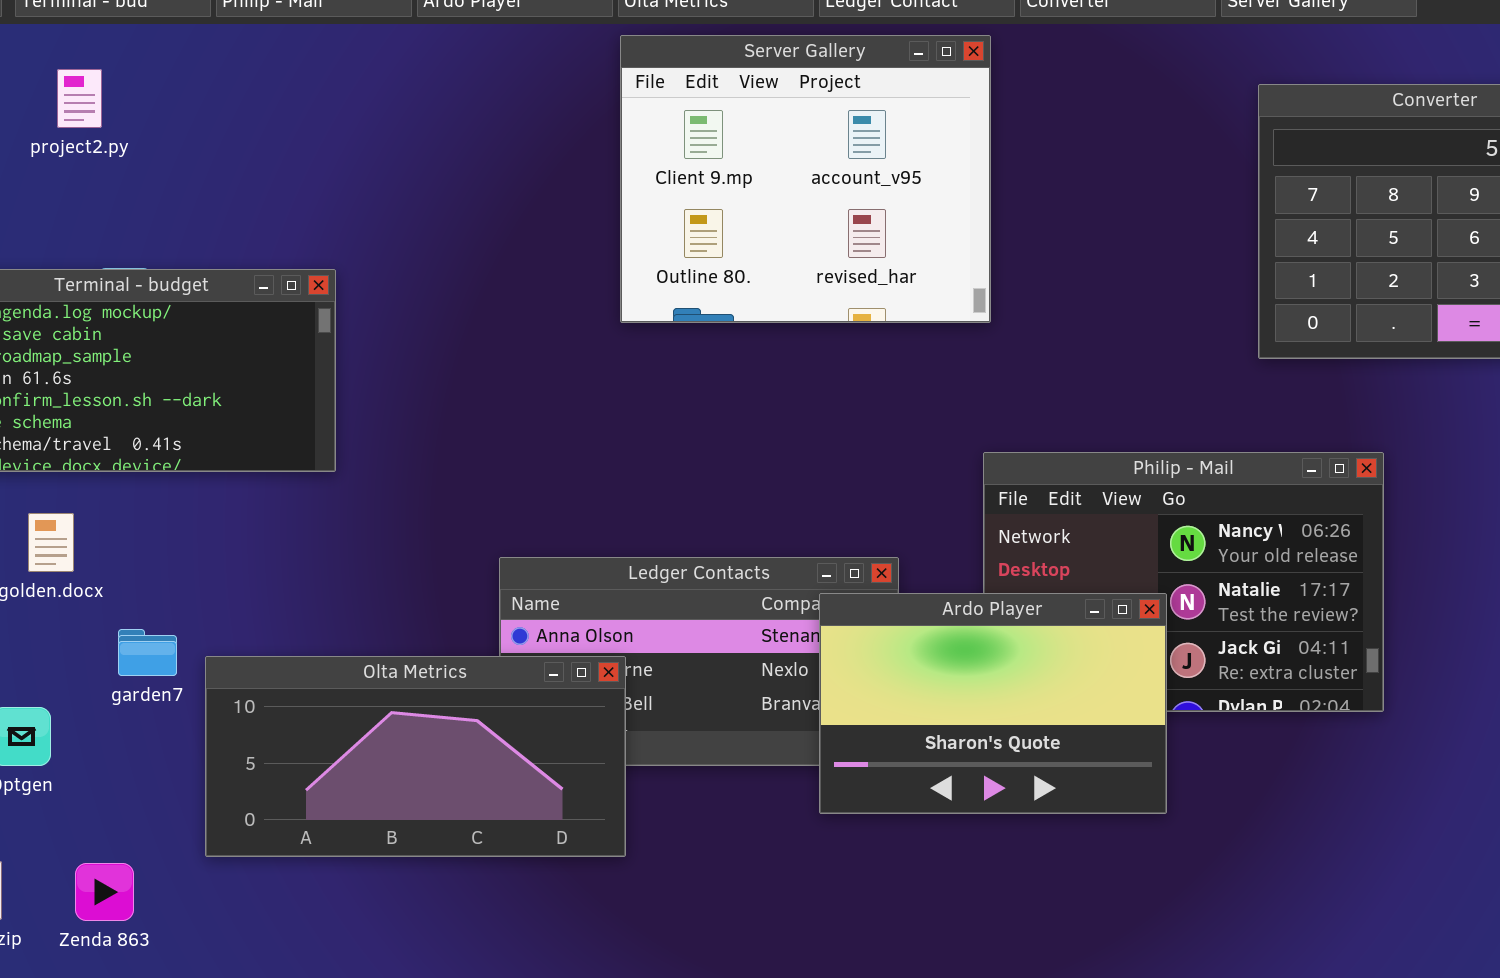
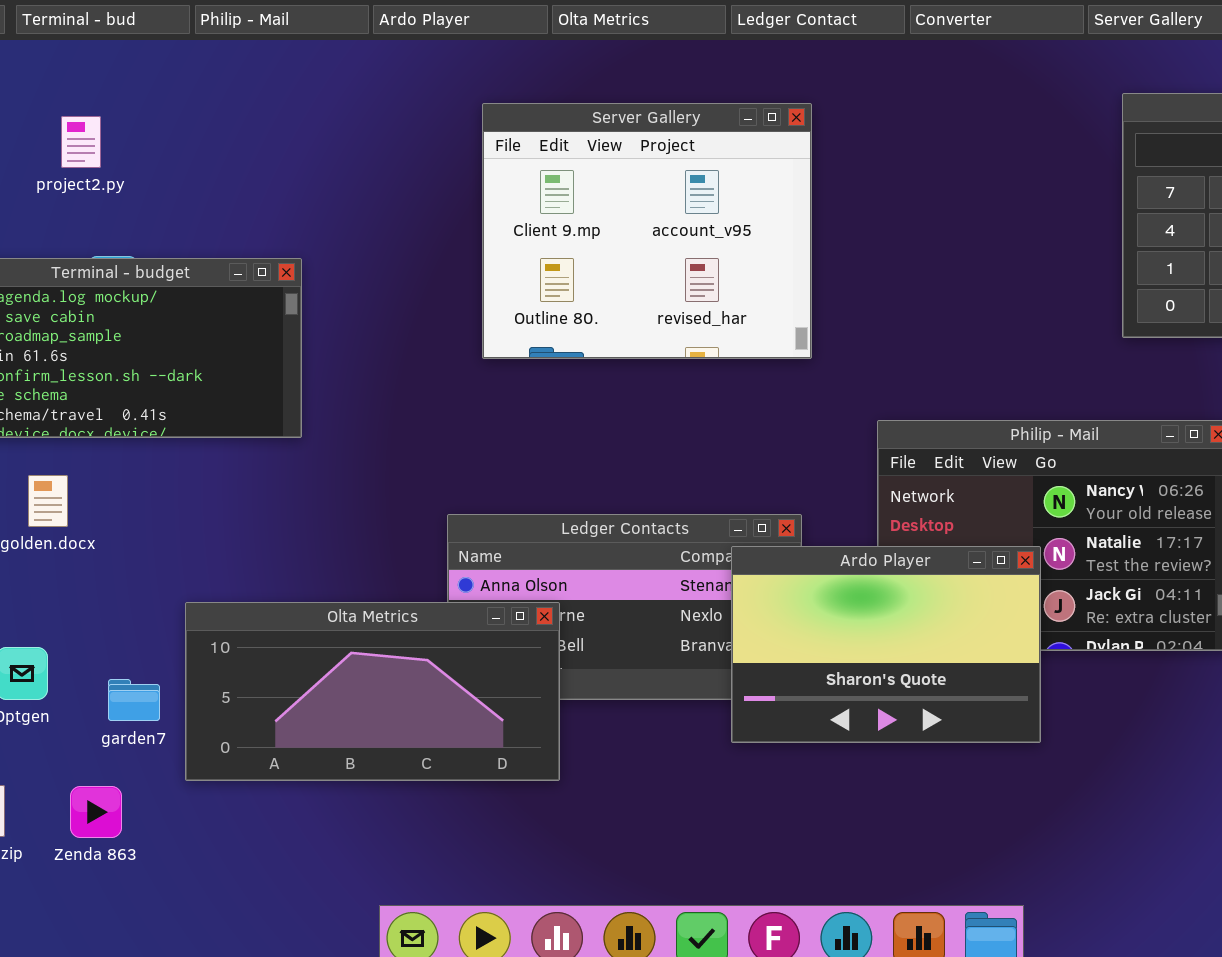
Server Gallery: [620,35,991,323] -> [482,103,812,359], moved
project2.py: [57,69,102,128] -> [61,116,101,168], moved
garden7: [118,629,177,676] -> [108,679,160,721], moved

